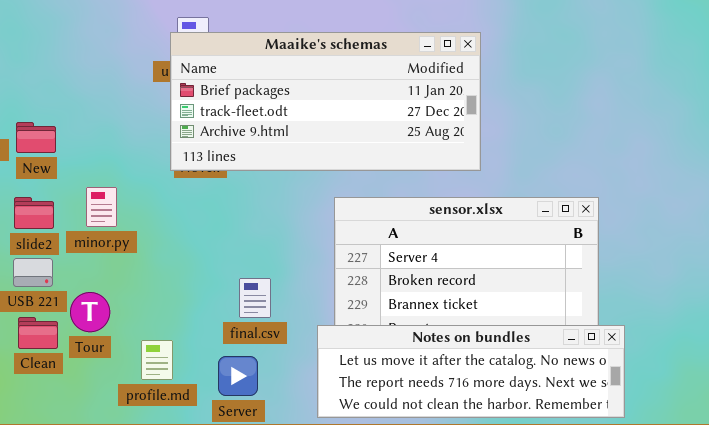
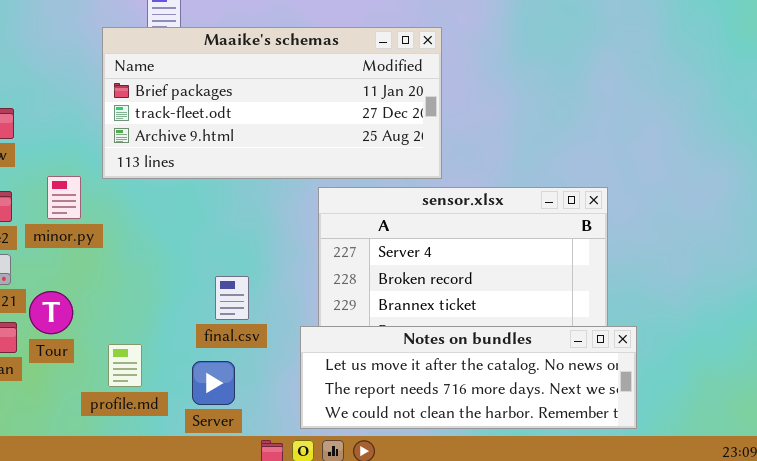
Maaike's schemas: [170,32,481,171] -> [102,27,442,179], moved

